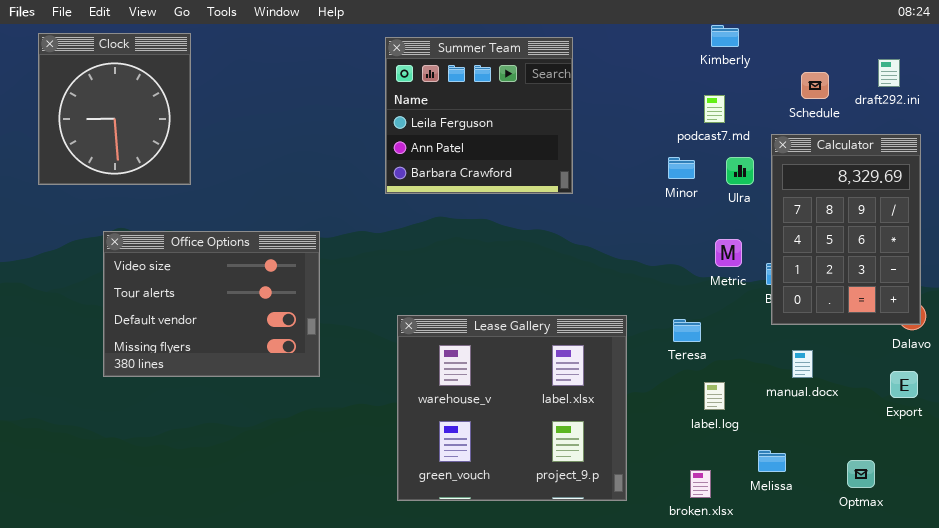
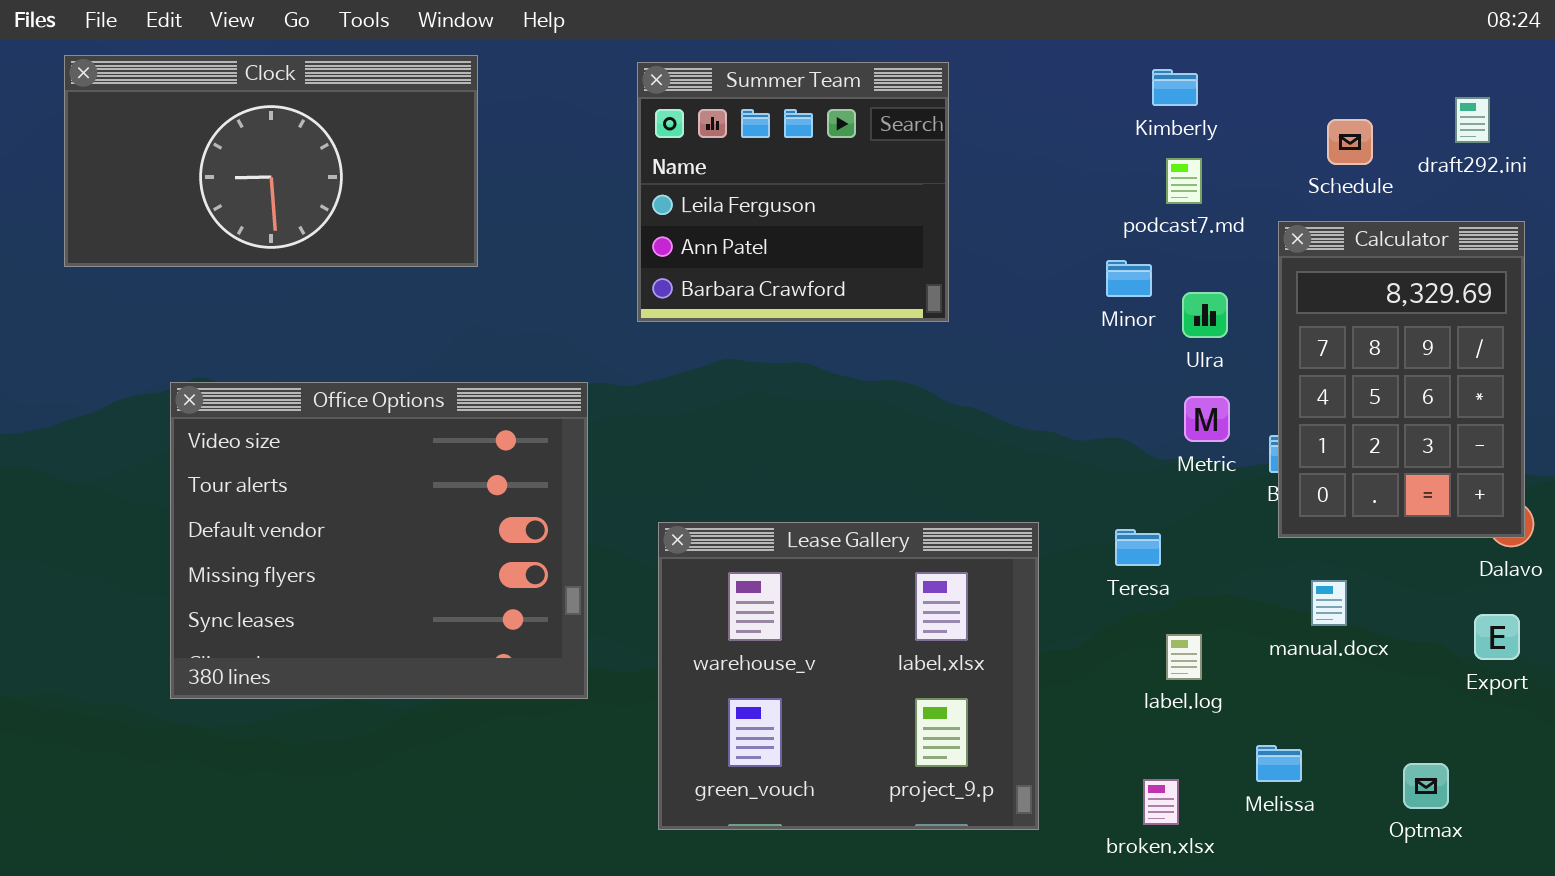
Kimberly: [711,25,739,47] -> [1152,69,1198,106], moved
Clock: [38,33,191,185] -> [64,55,478,267], resized
Ulra: [726,157,754,185] -> [1182,292,1228,338], moved
Office Options: [103,231,320,377] -> [170,382,588,699], resized

